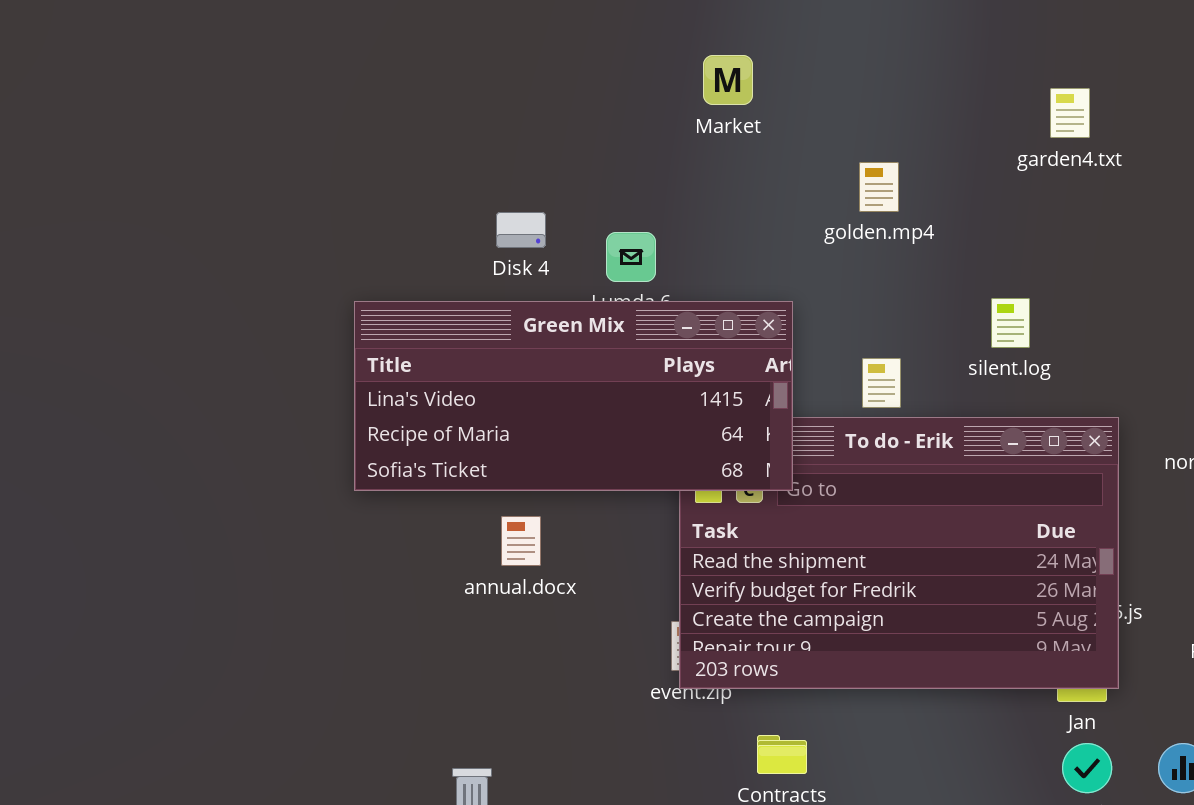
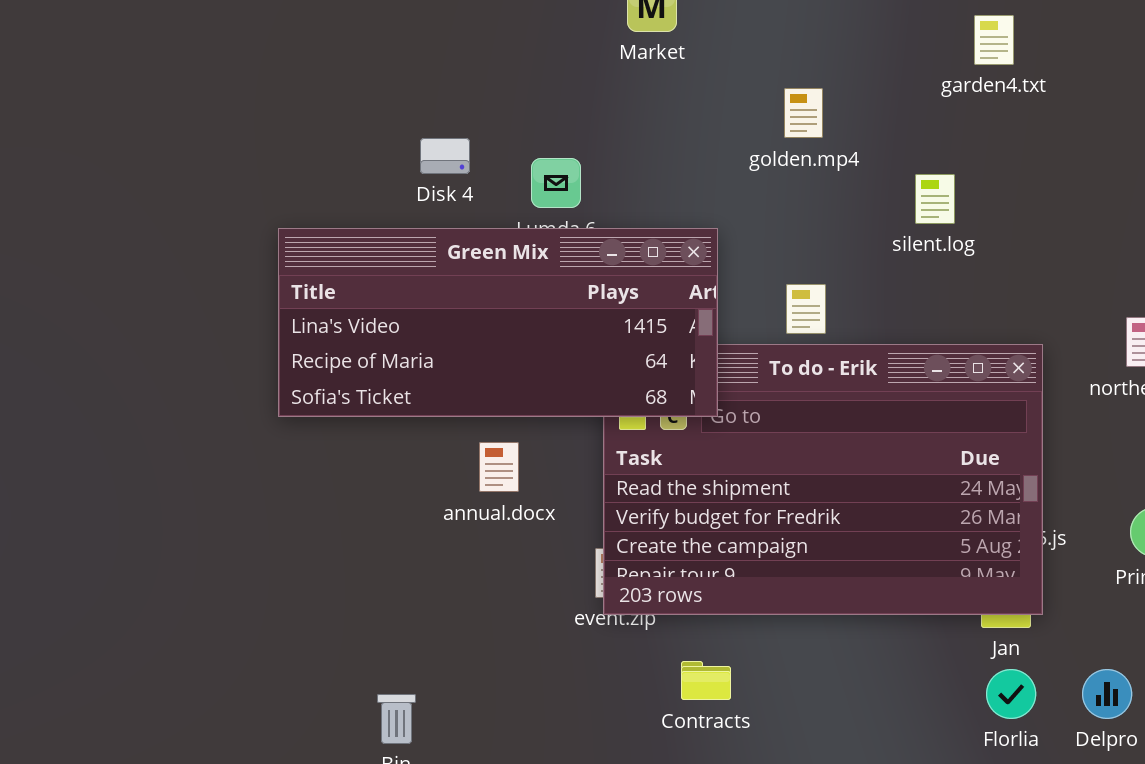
silent.log: [991,298,1030,348] -> [915,174,955,224], moved
annual.docx: [501,516,541,566] -> [479,442,519,492], moved

